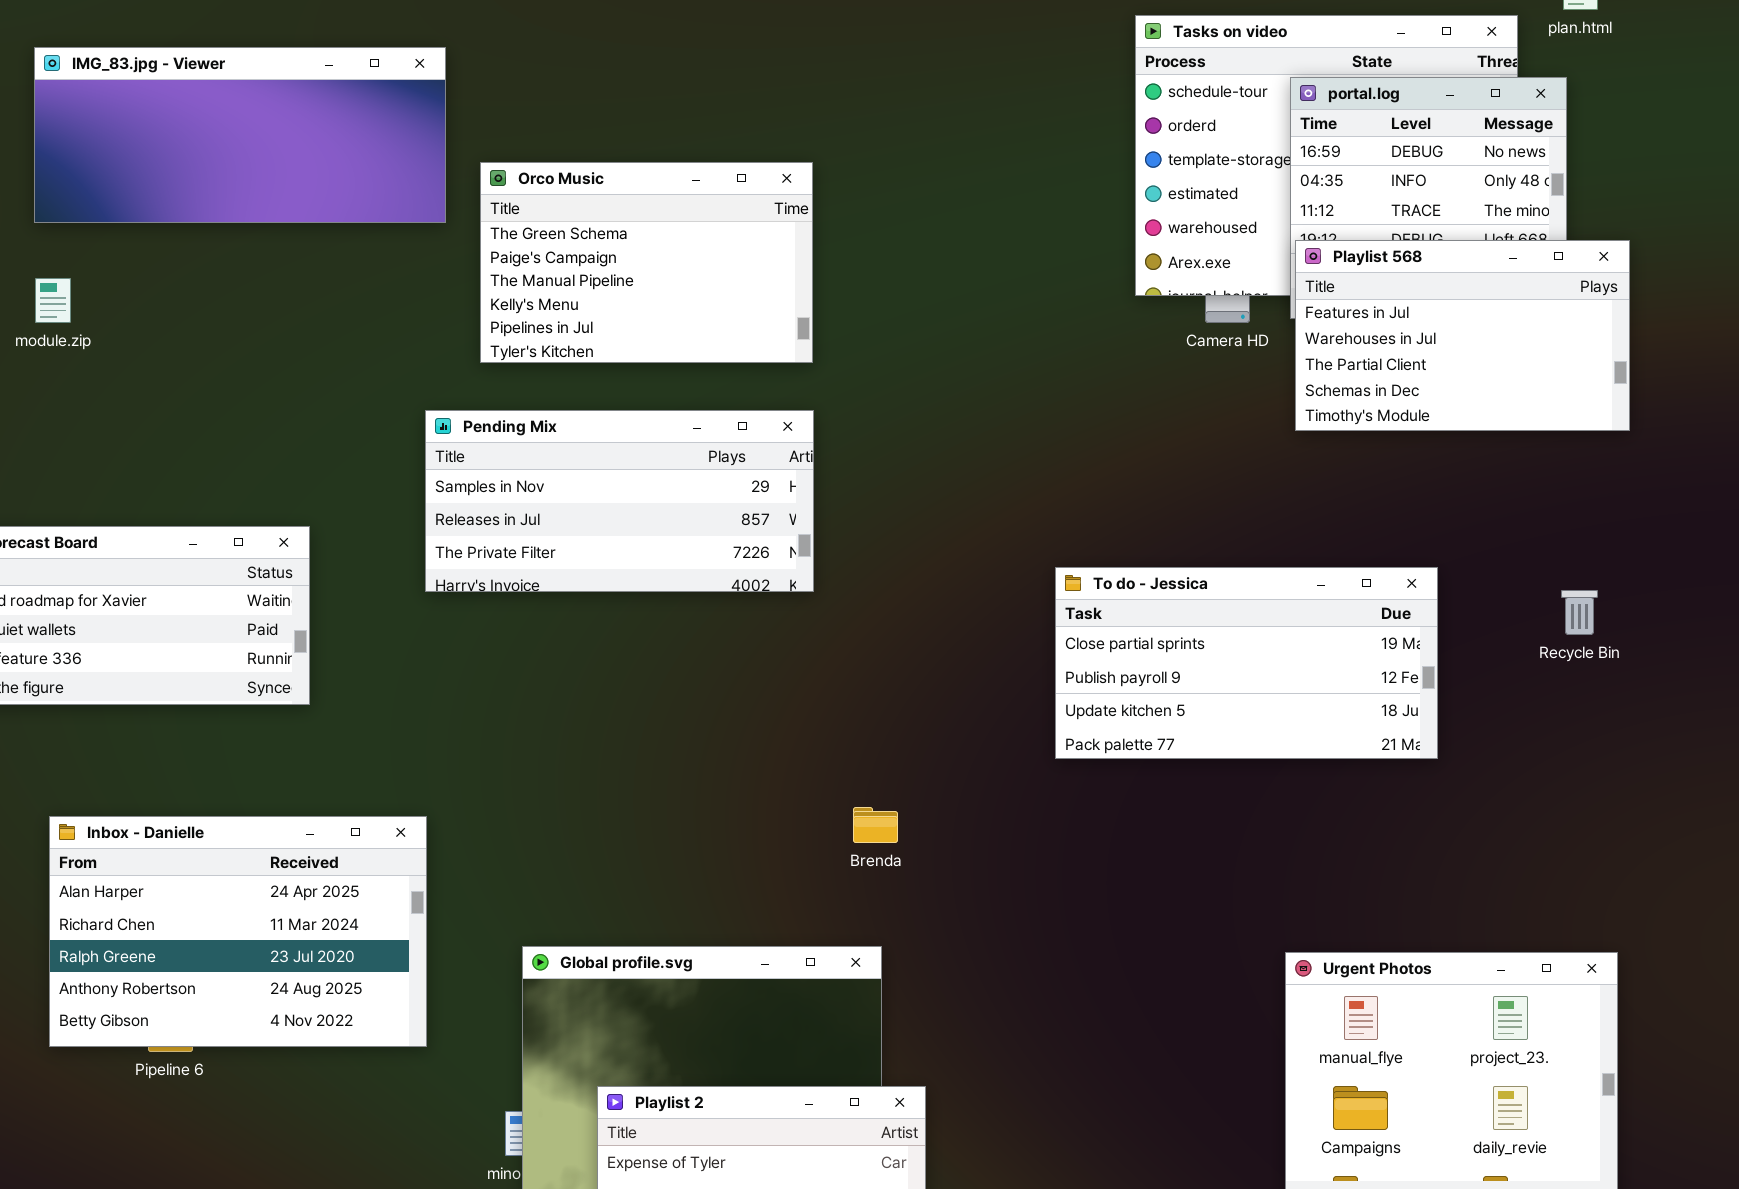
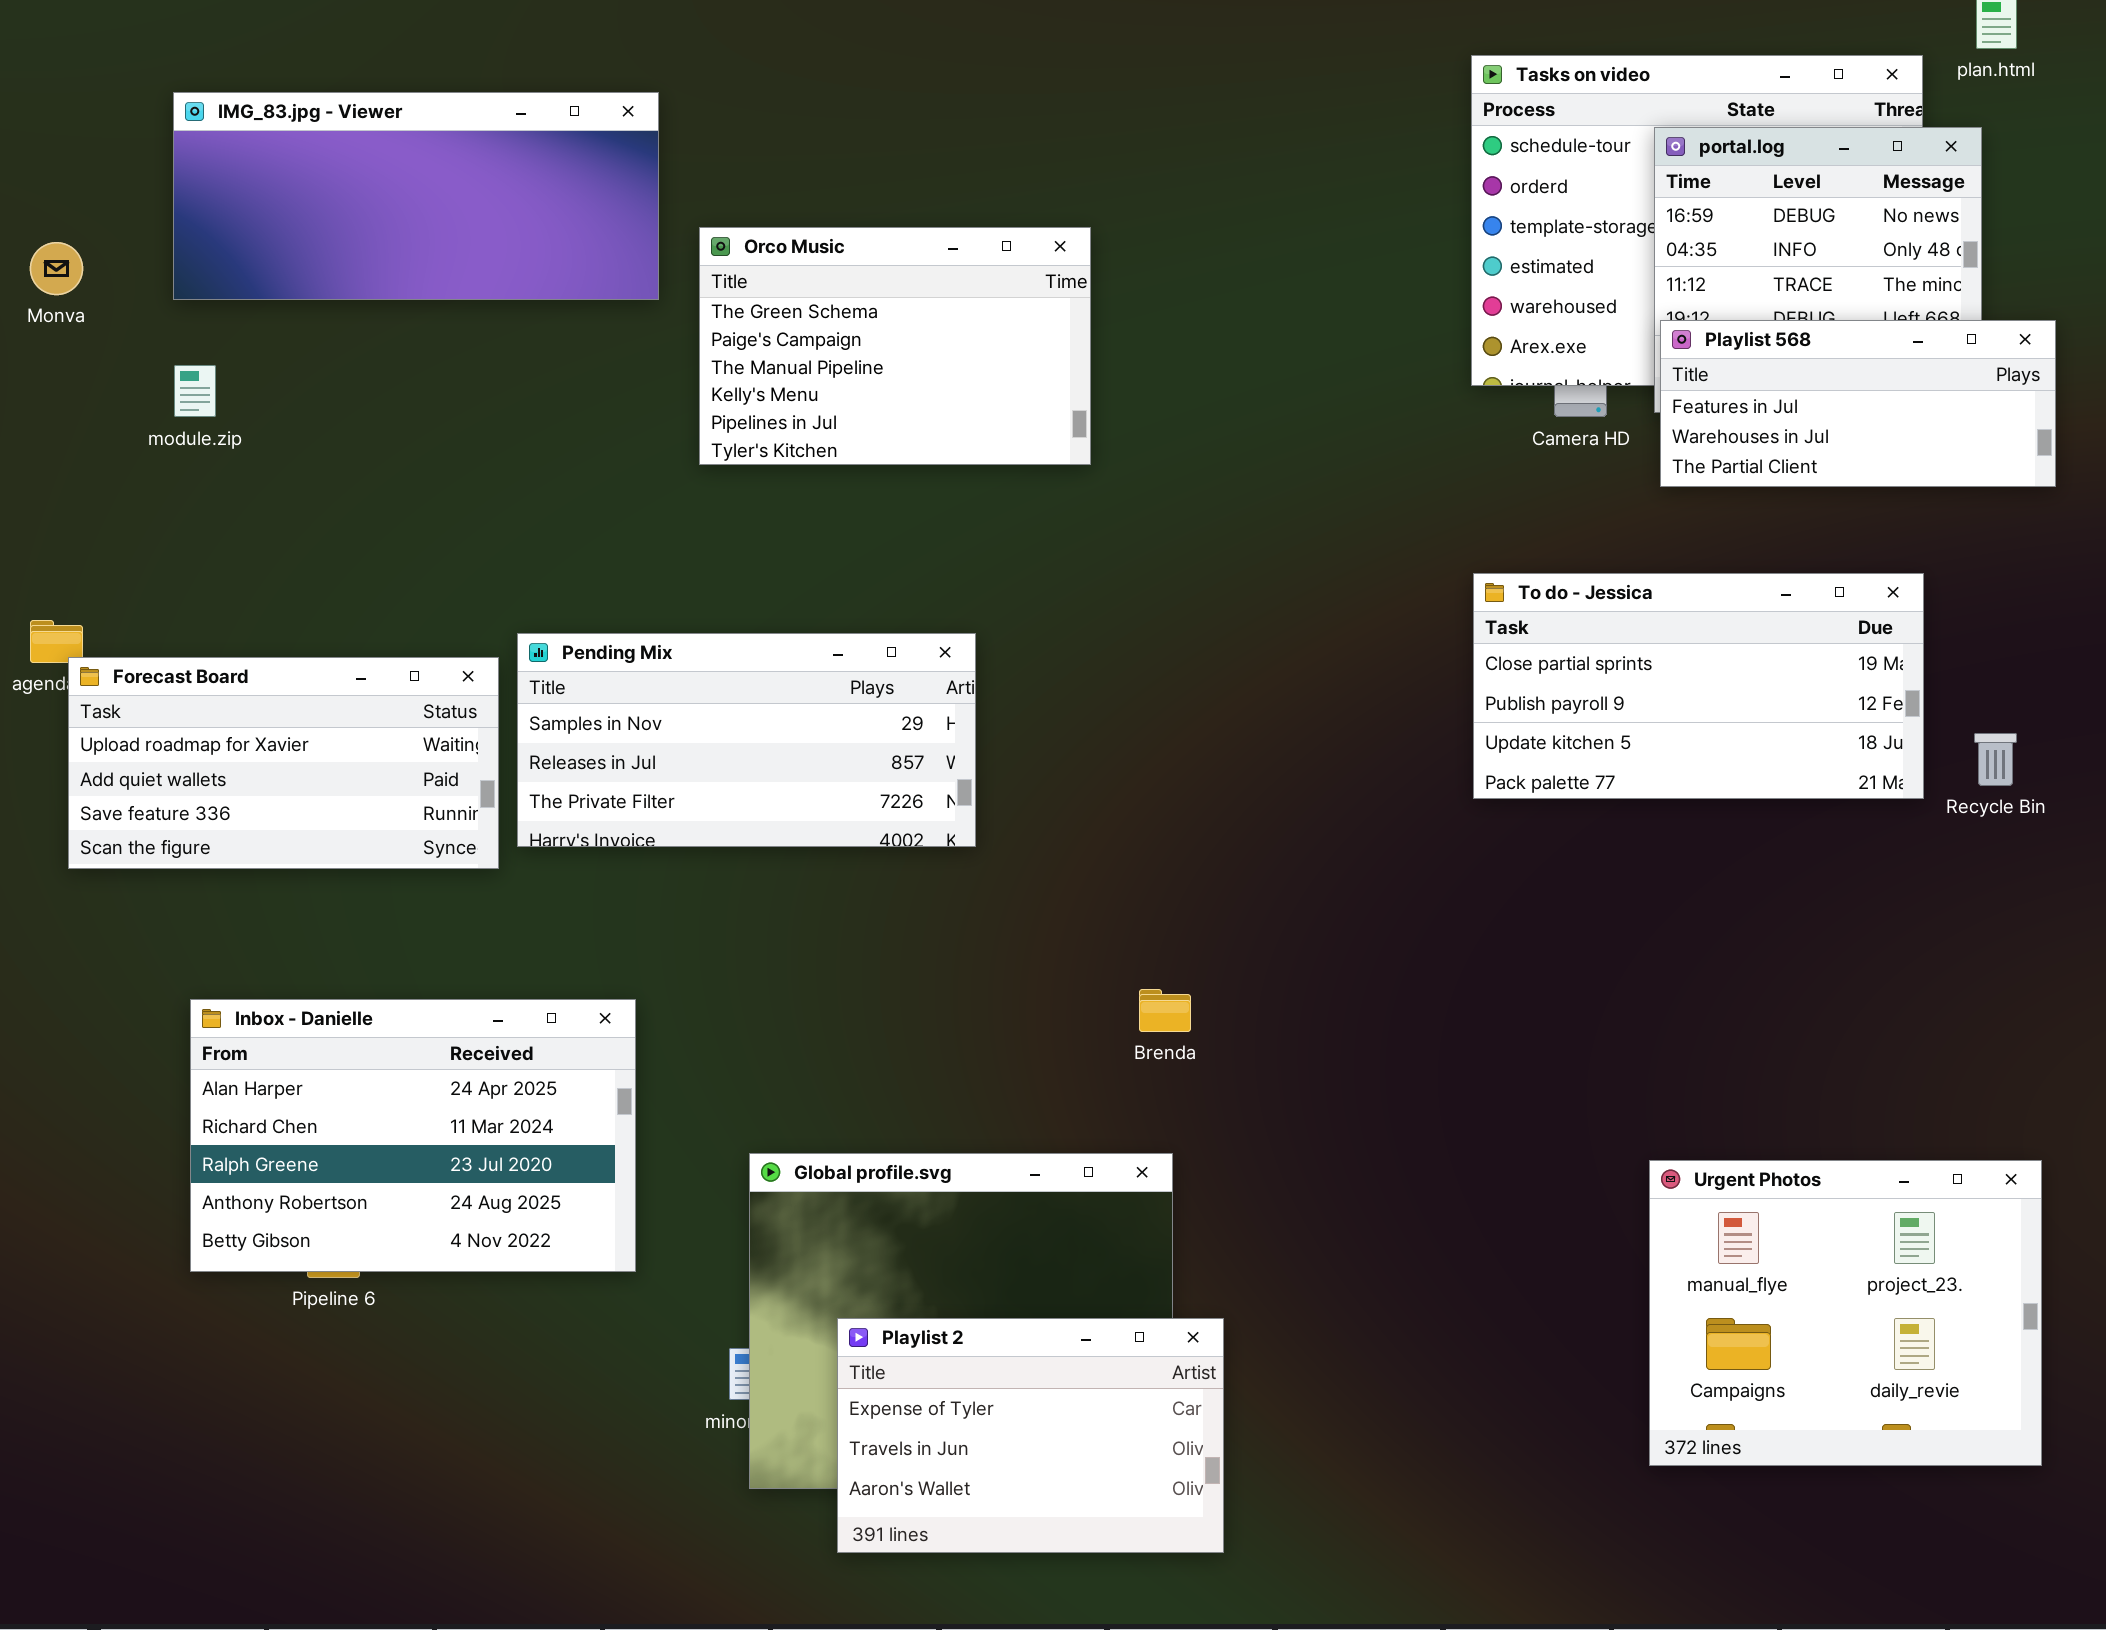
Playlist 568: [1295,240,1630,431] -> [1660,320,2056,487], resized
Pending Mix: [425,410,814,592] -> [517,633,976,847], moved
To do - Jessica: [1055,567,1438,759] -> [1473,573,1924,799], moved

